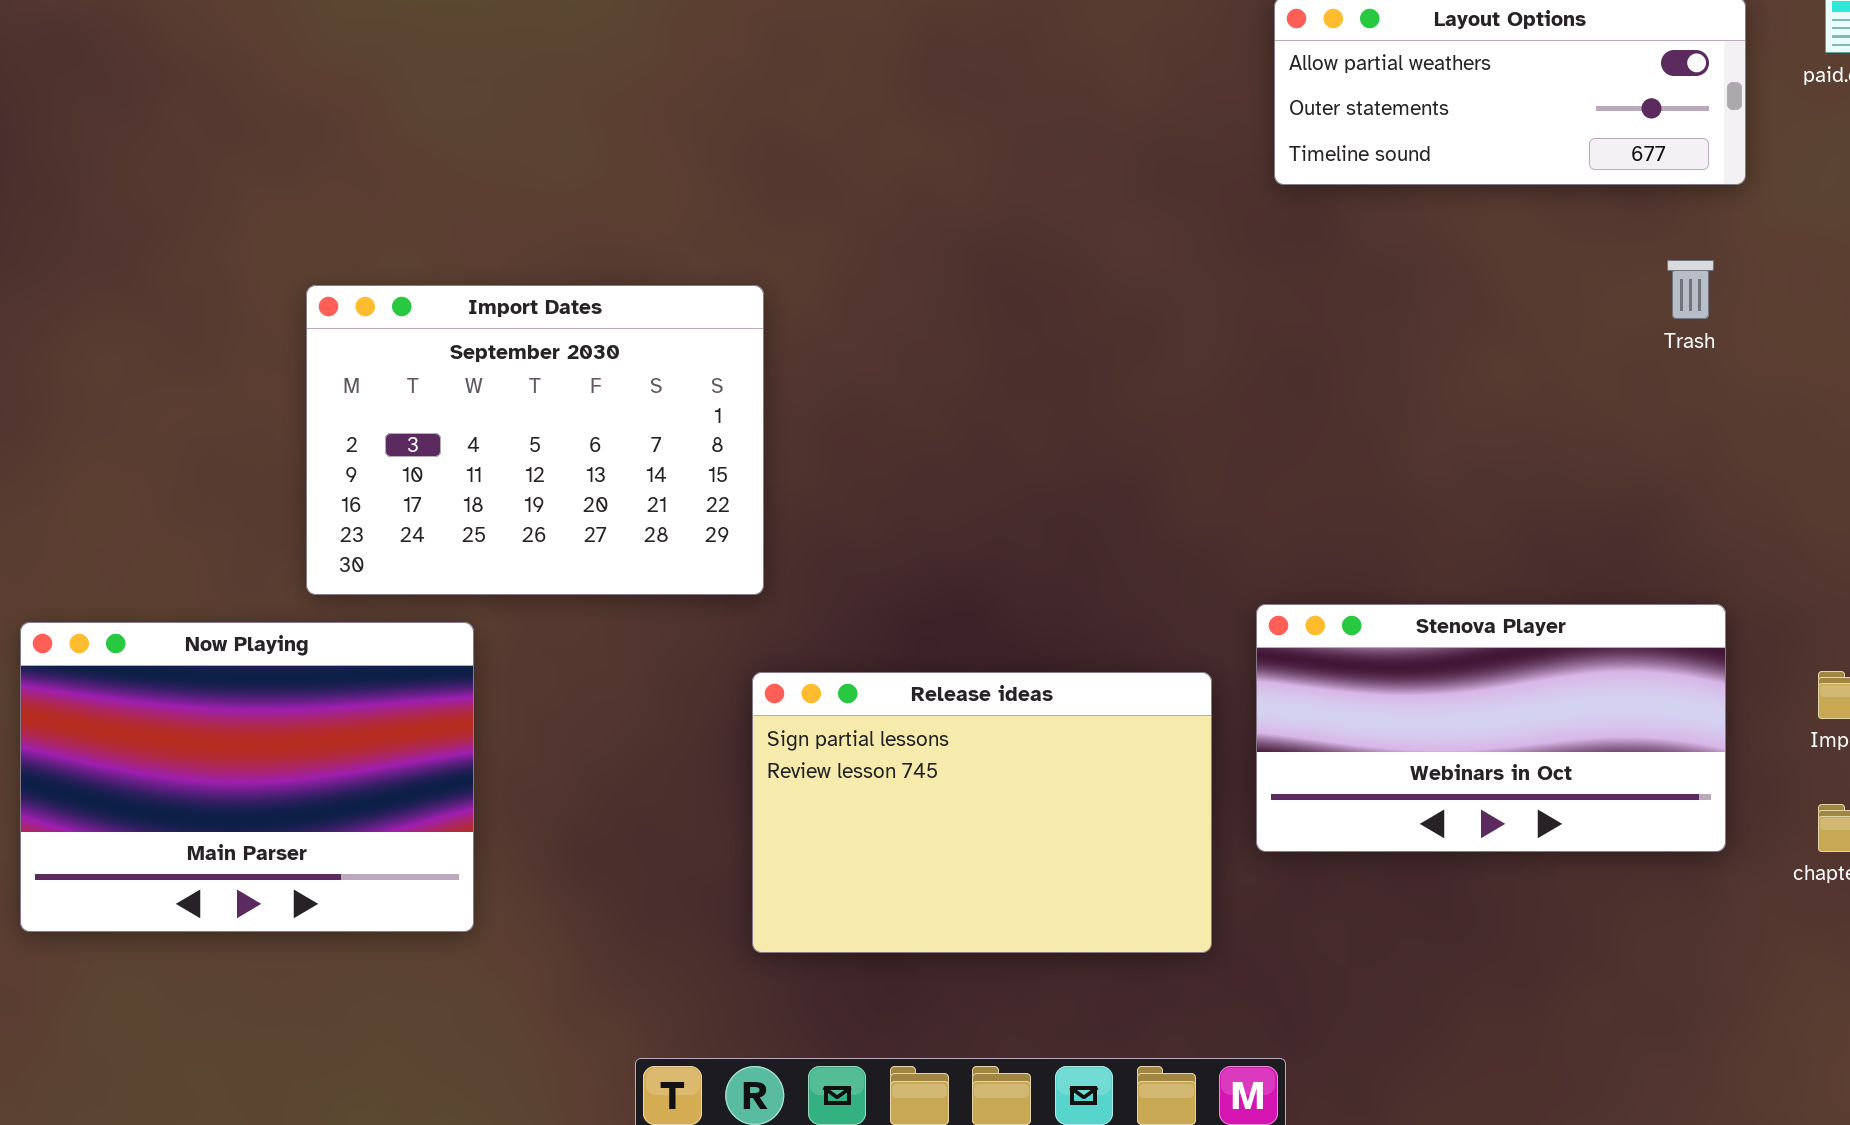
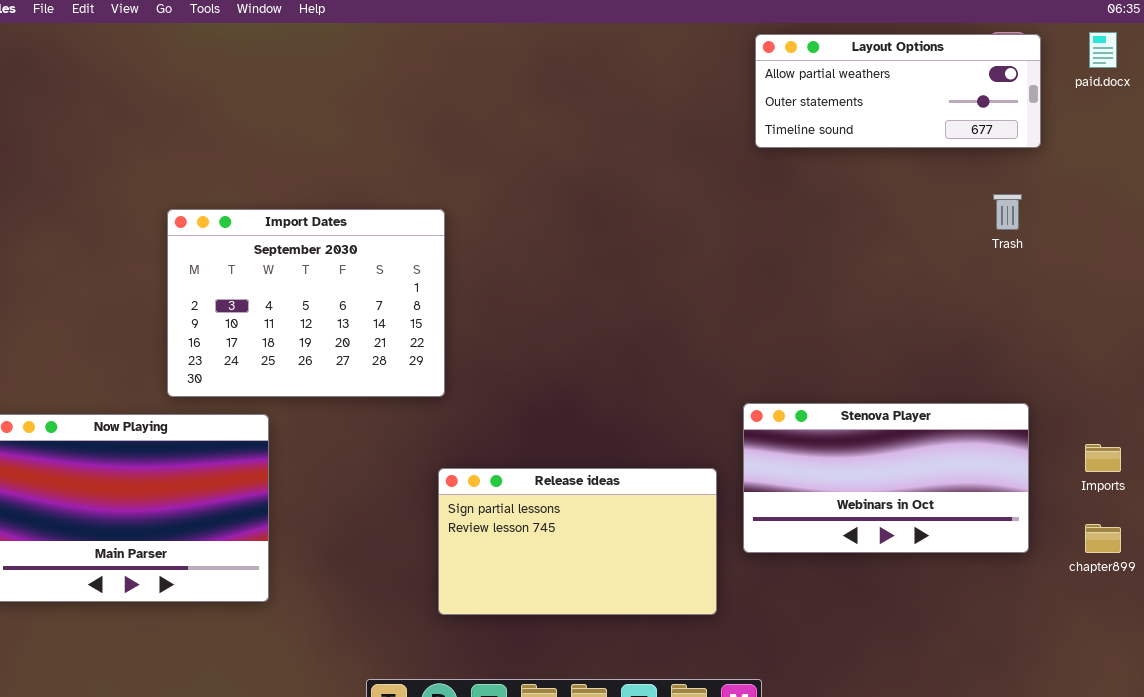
Release ideas: [752,672,1212,953] -> [438,468,717,615], resized

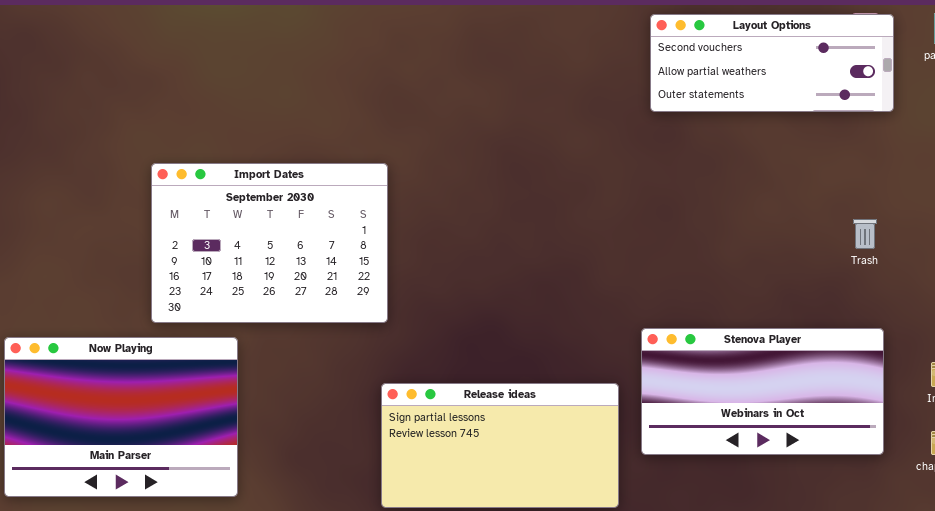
Layout Options: [755,34,1041,148] -> [650,14,894,112], scrolled up 1 row
Trash: [993,194,1022,230] -> [853,219,877,249], moved

